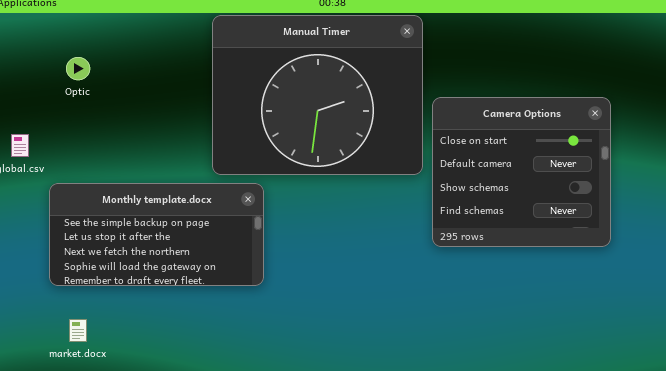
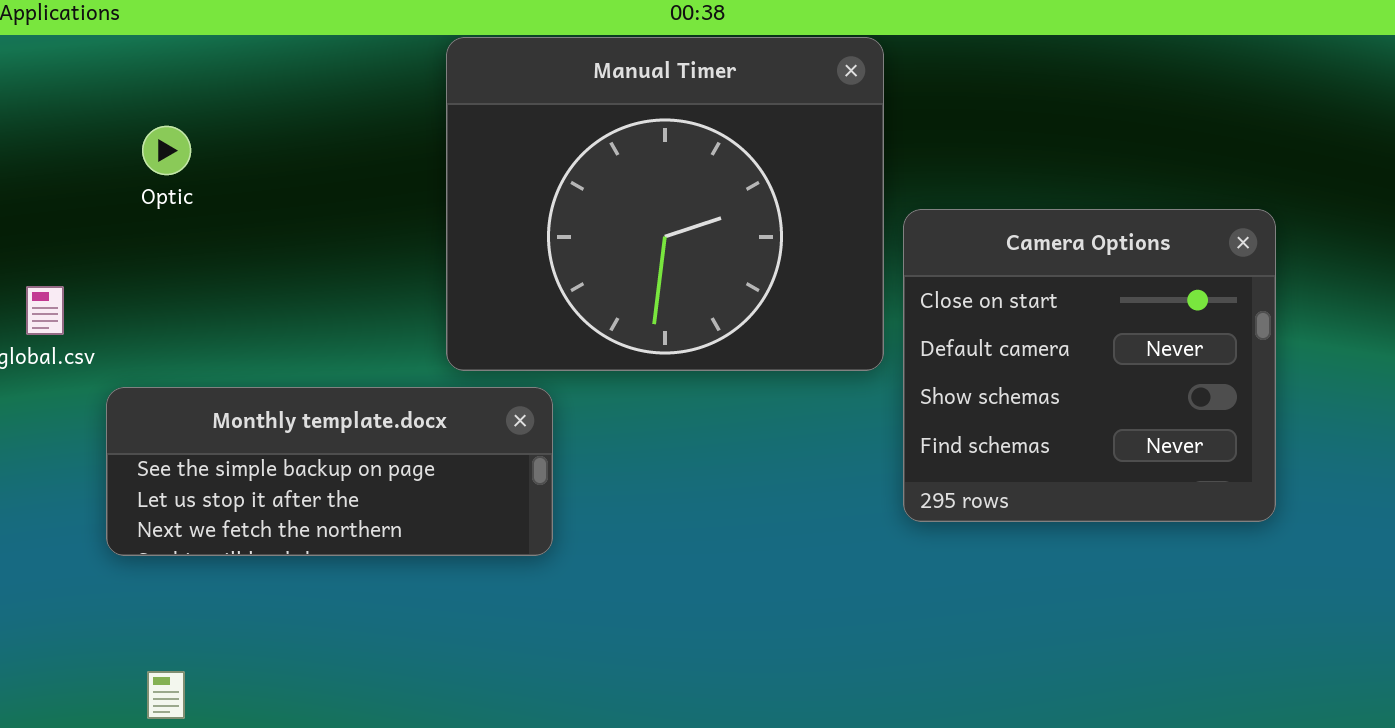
Monthly template.docx: [49,183,264,286] -> [106,387,553,556], resized

